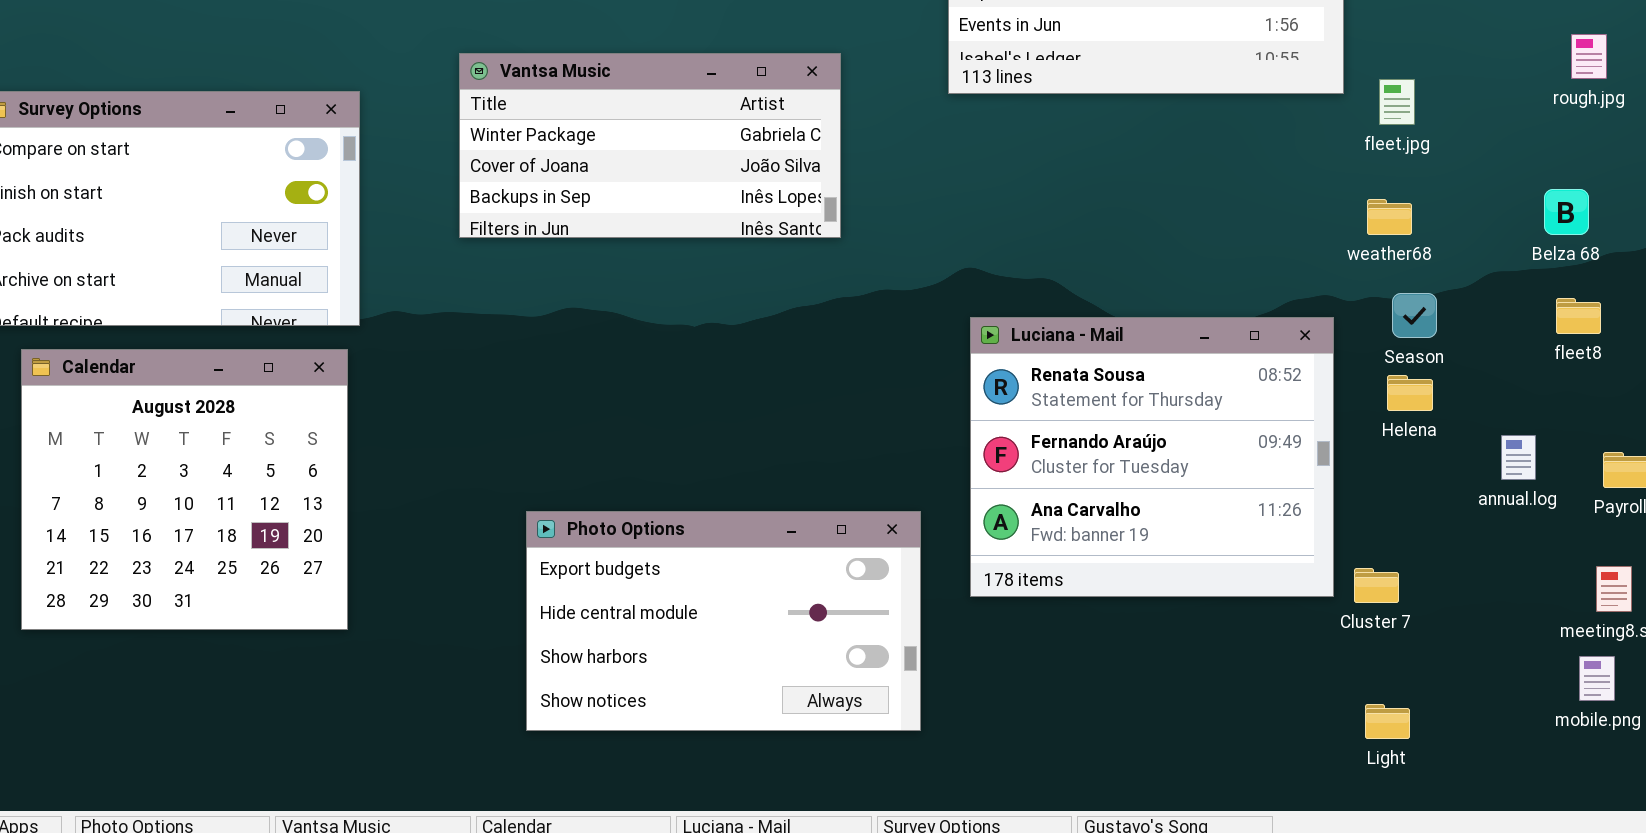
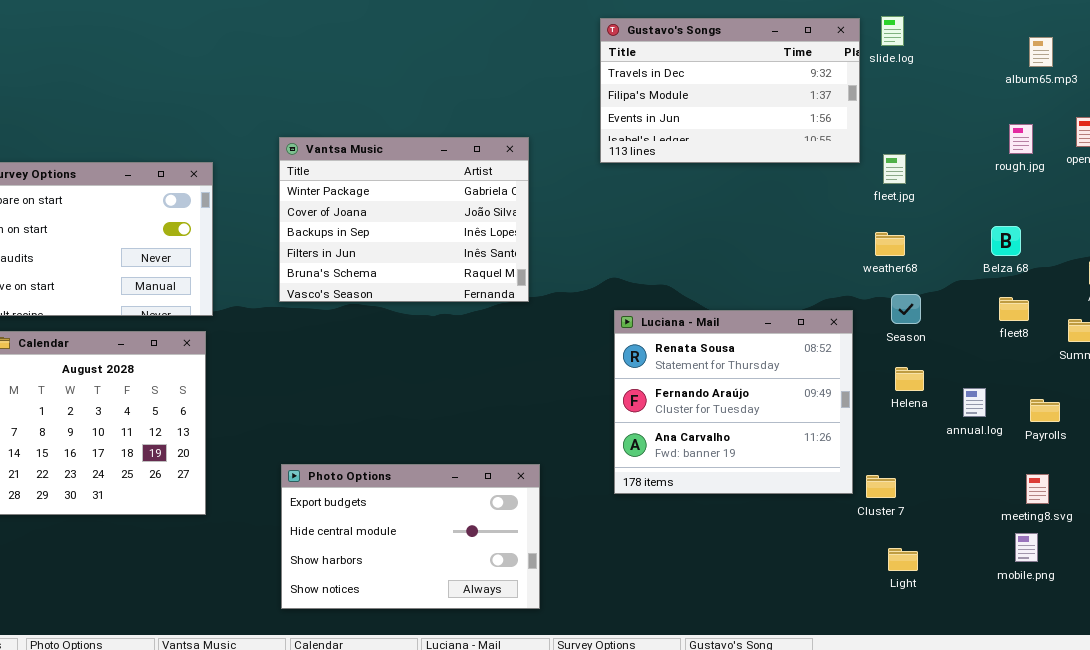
Vantsa Music: [459,53,841,238] -> [279,137,529,302], resized
Helena: [1387,375,1433,411] -> [895,367,924,391], moved
Photo Options: [526,511,921,731] -> [281,464,540,609], moved
Light: [1365,704,1410,739] -> [888,548,918,571], moved

